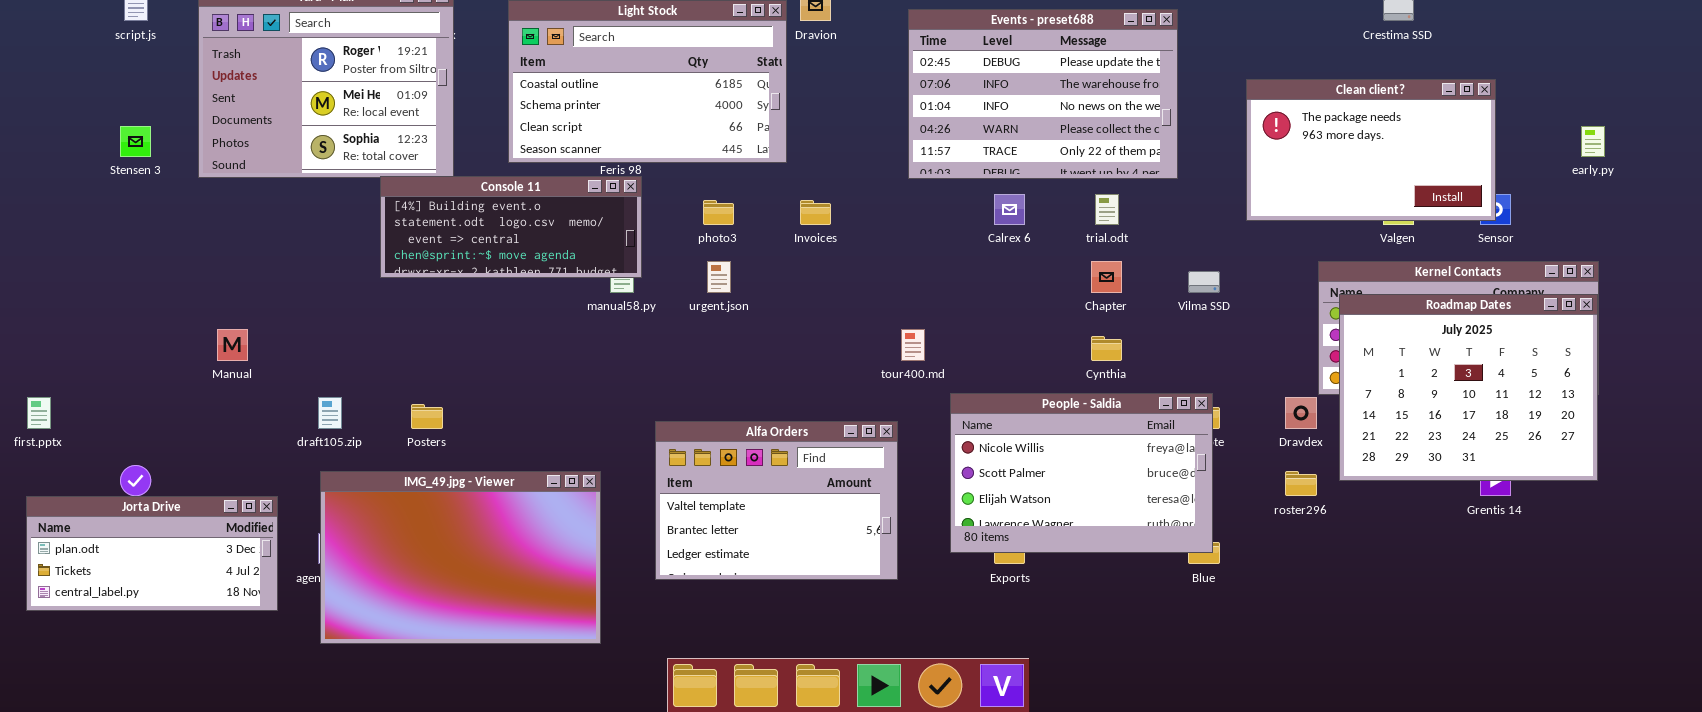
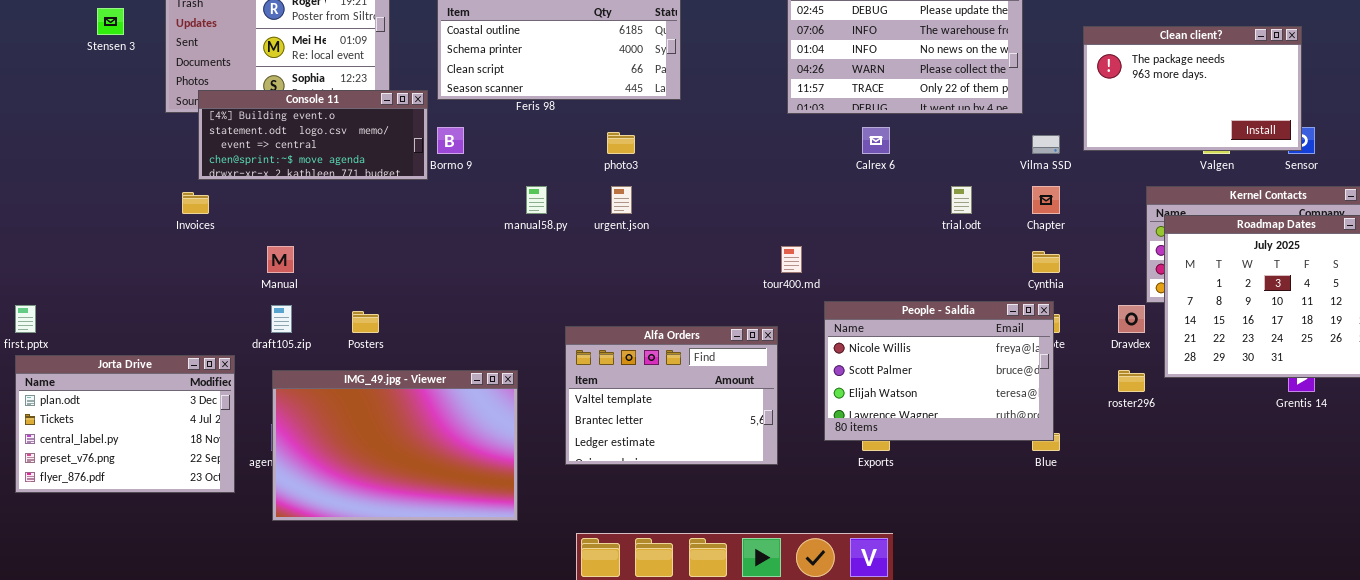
Stensen 3: [120,126,151,157] -> [97,8,124,35], moved
Console 11: [380,176,642,278] -> [198,90,428,180], moved
trial.odt: [1095,194,1119,225] -> [951,186,972,214], moved
Invoices: [800,200,831,225] -> [182,192,209,214], moved
Chapter: [1091,261,1122,293] -> [1032,186,1060,214], moved
Vilma SSD: [1188,271,1220,293] -> [1032,135,1060,154], moved
Manual: [217,329,248,361] -> [267,246,294,273], moved
Cynthia: [1091,336,1122,361] -> [1032,251,1060,273], moved
Jorta Drive: [26,496,278,611] -> [15,355,235,493], resized

